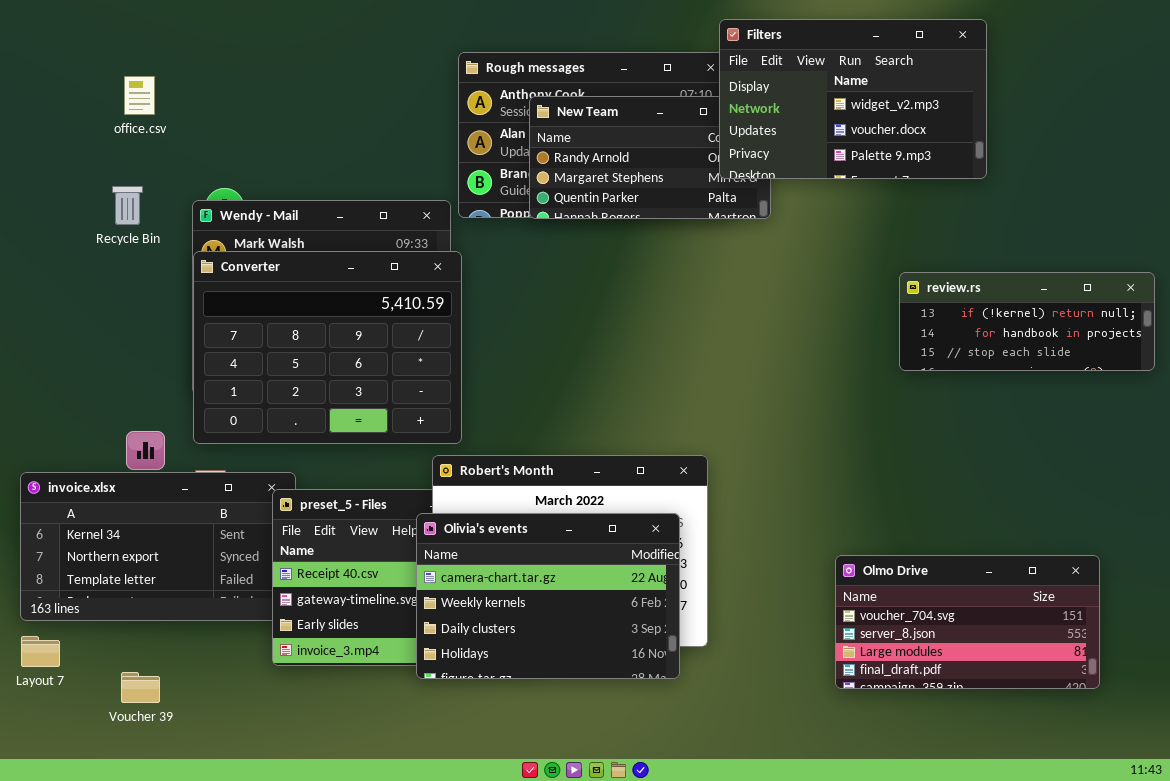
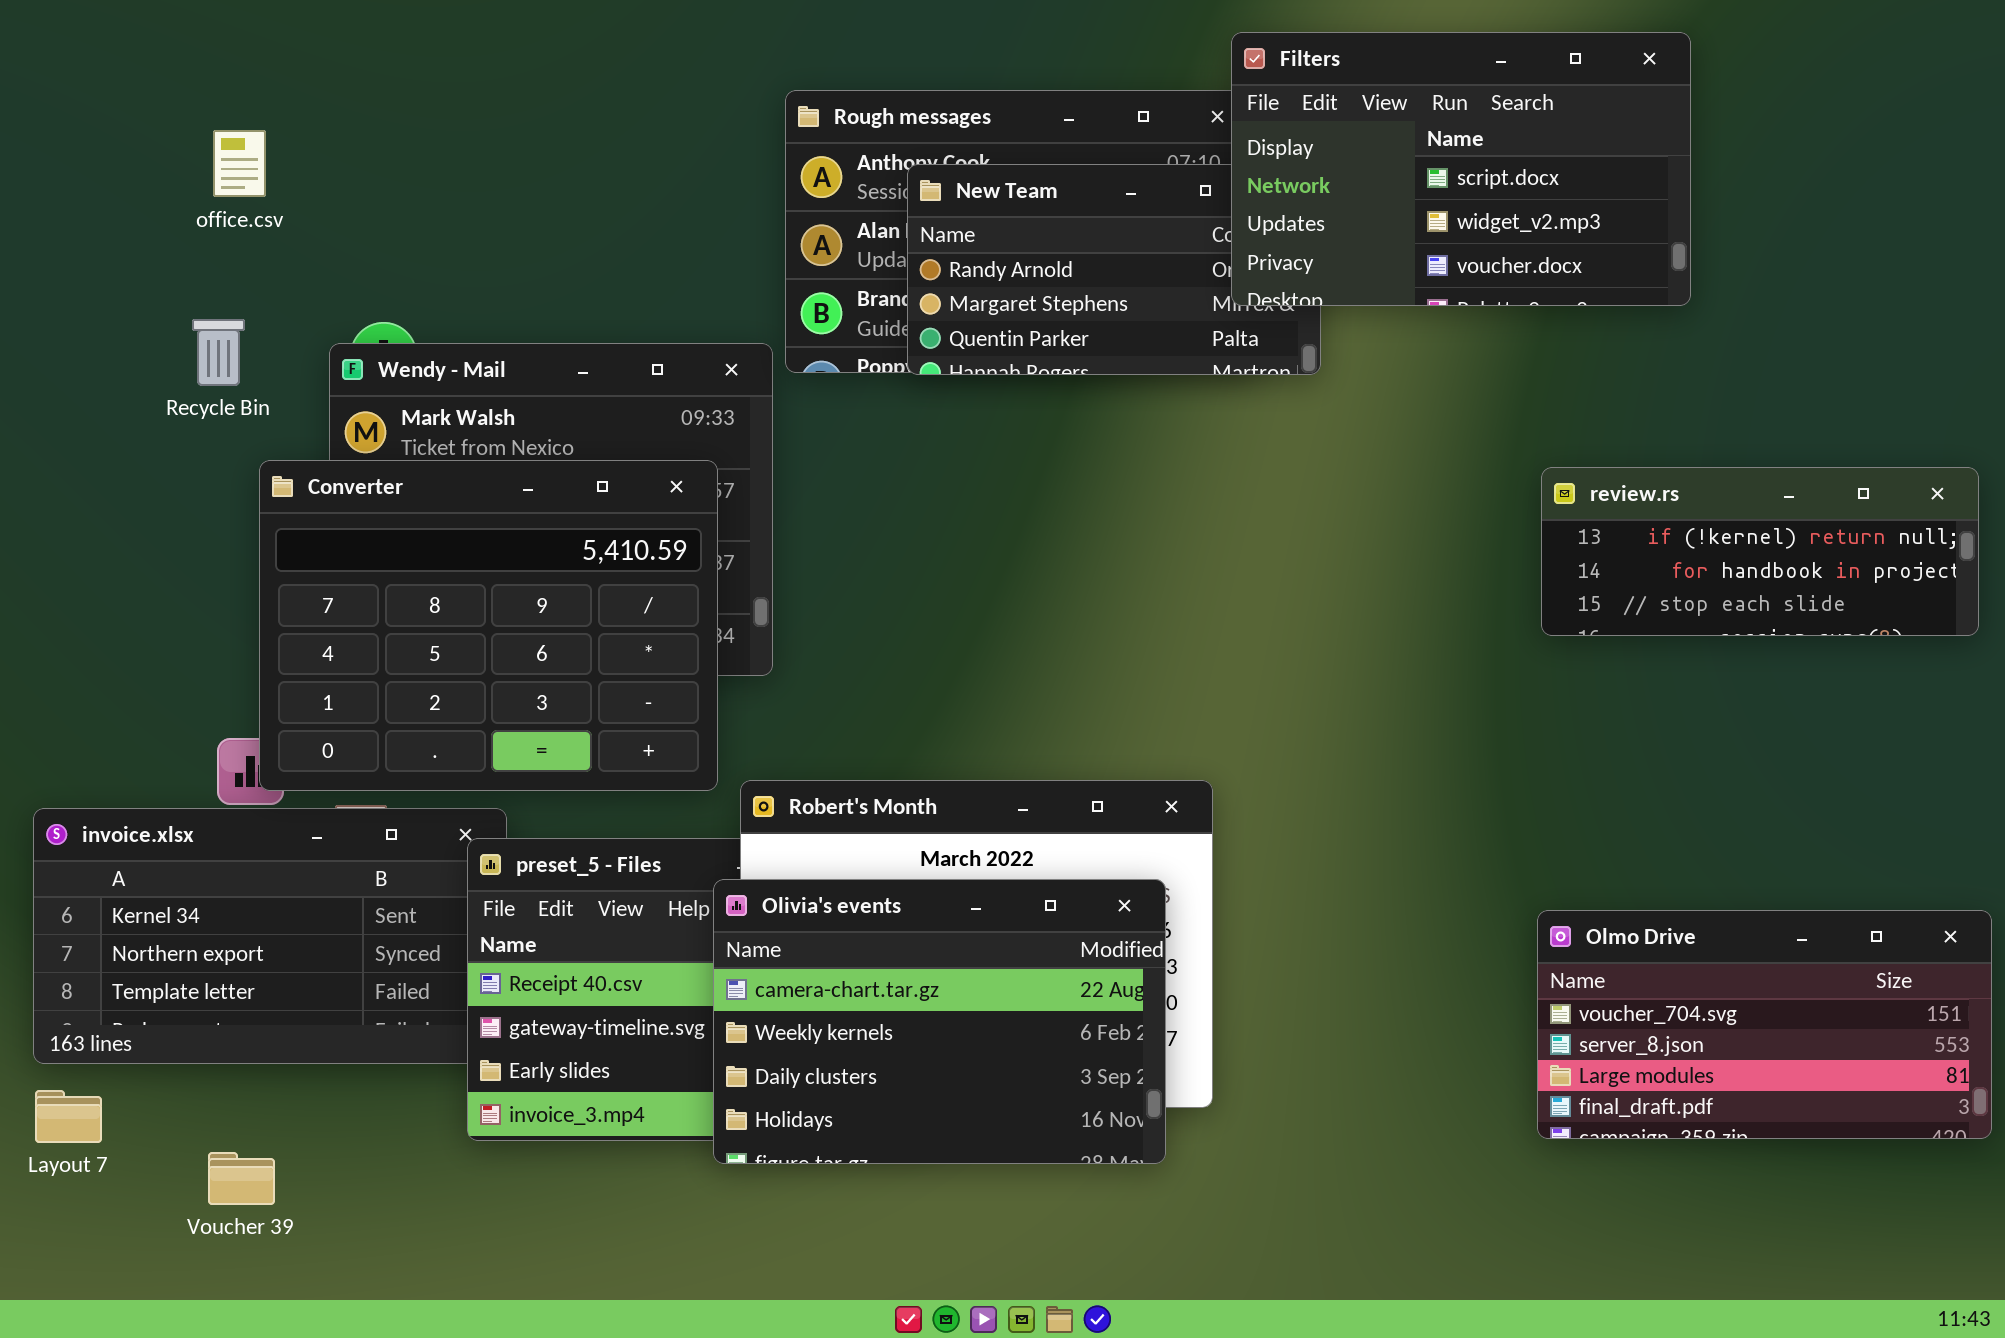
Filters: [719,19,987,179] -> [1231,32,1691,306], scrolled up 1 row
Converter: [193,251,462,444] -> [259,460,718,791], moved
Olmo Drive: [835,555,1100,689] -> [1537,910,1992,1139], moved

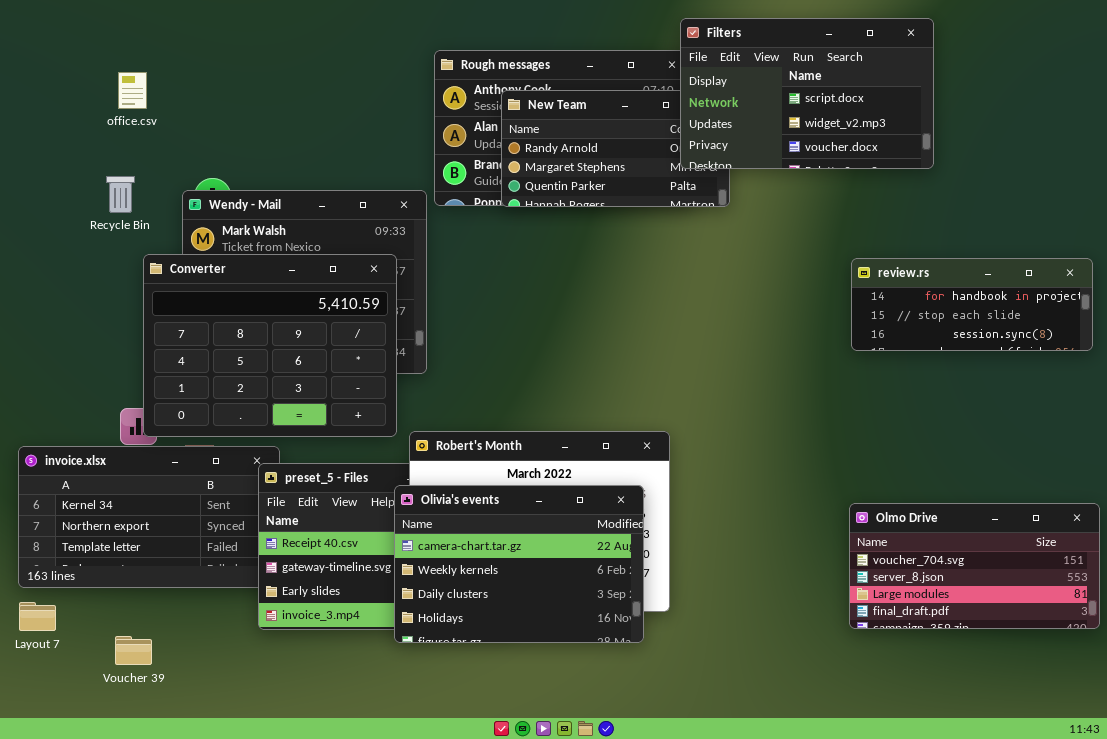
review.rs: [1541,467,1979,636] -> [851,258,1093,351], scrolled down 1 row

